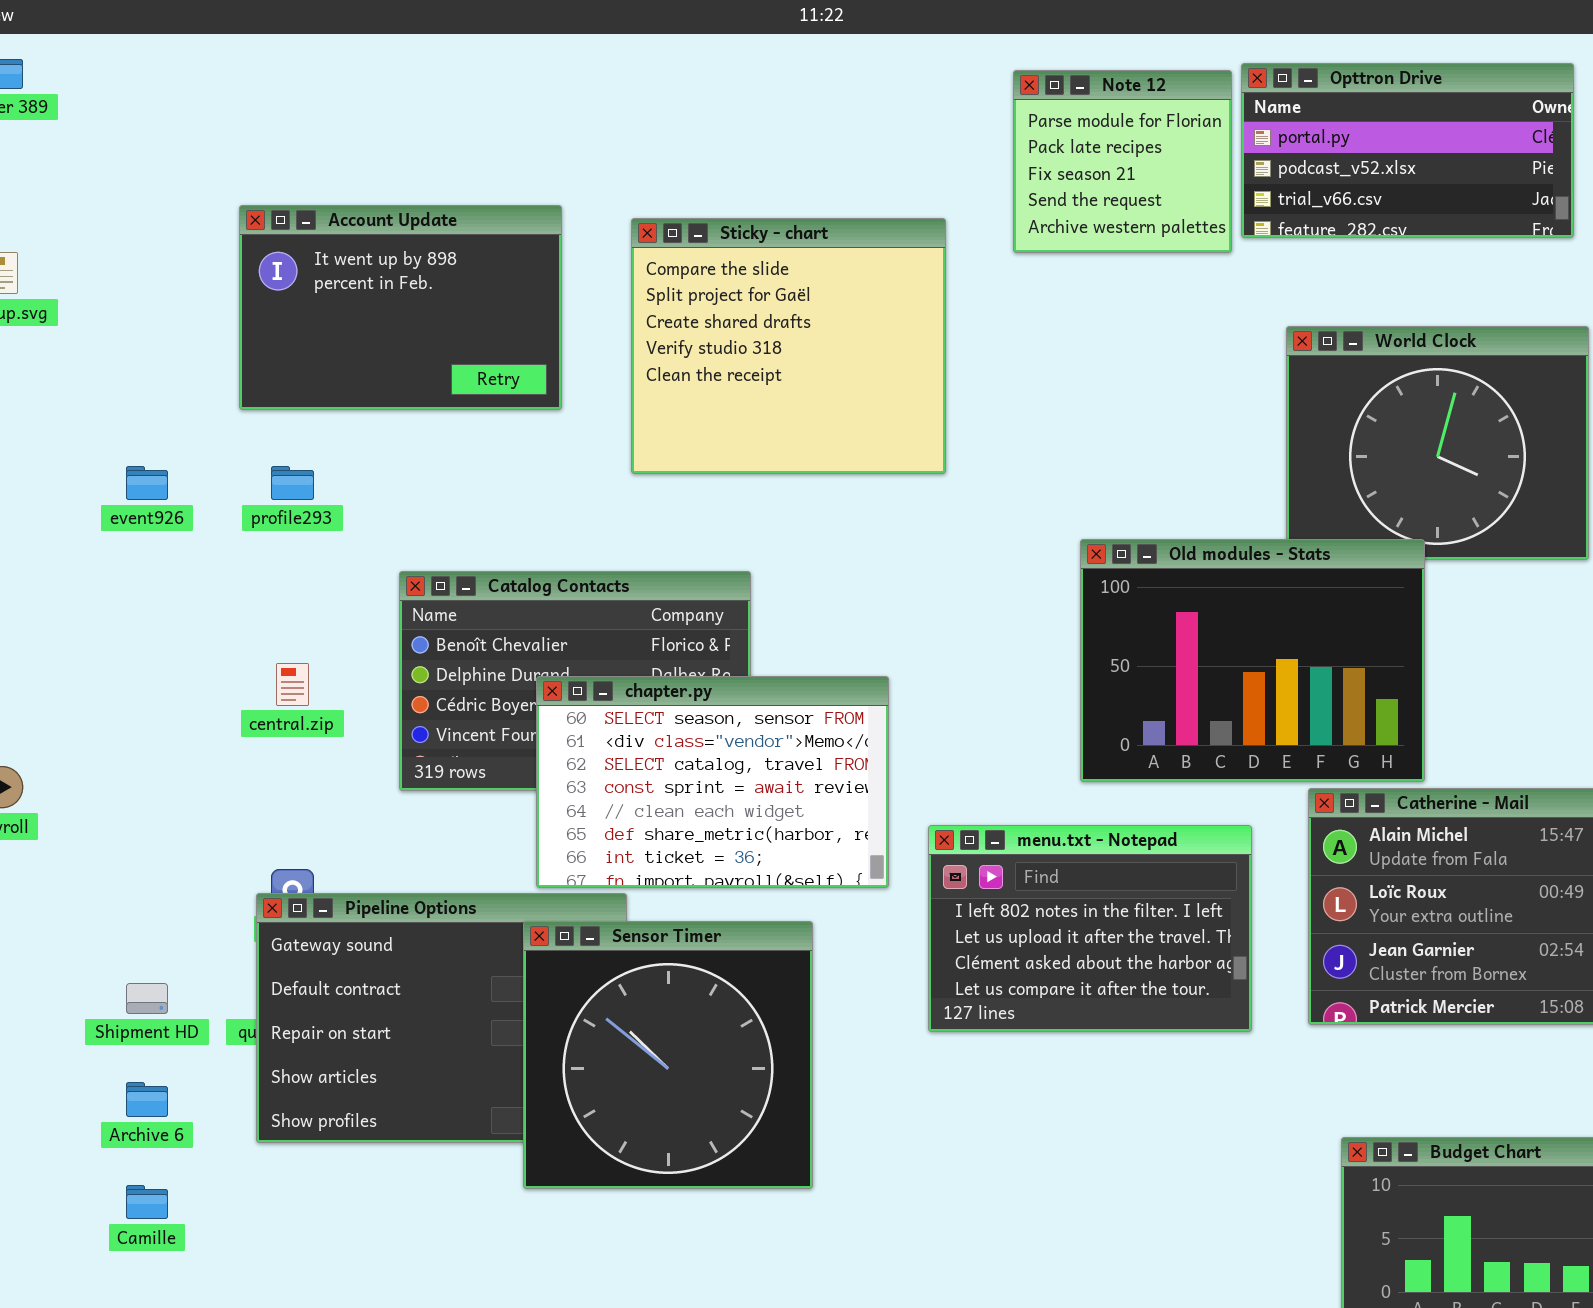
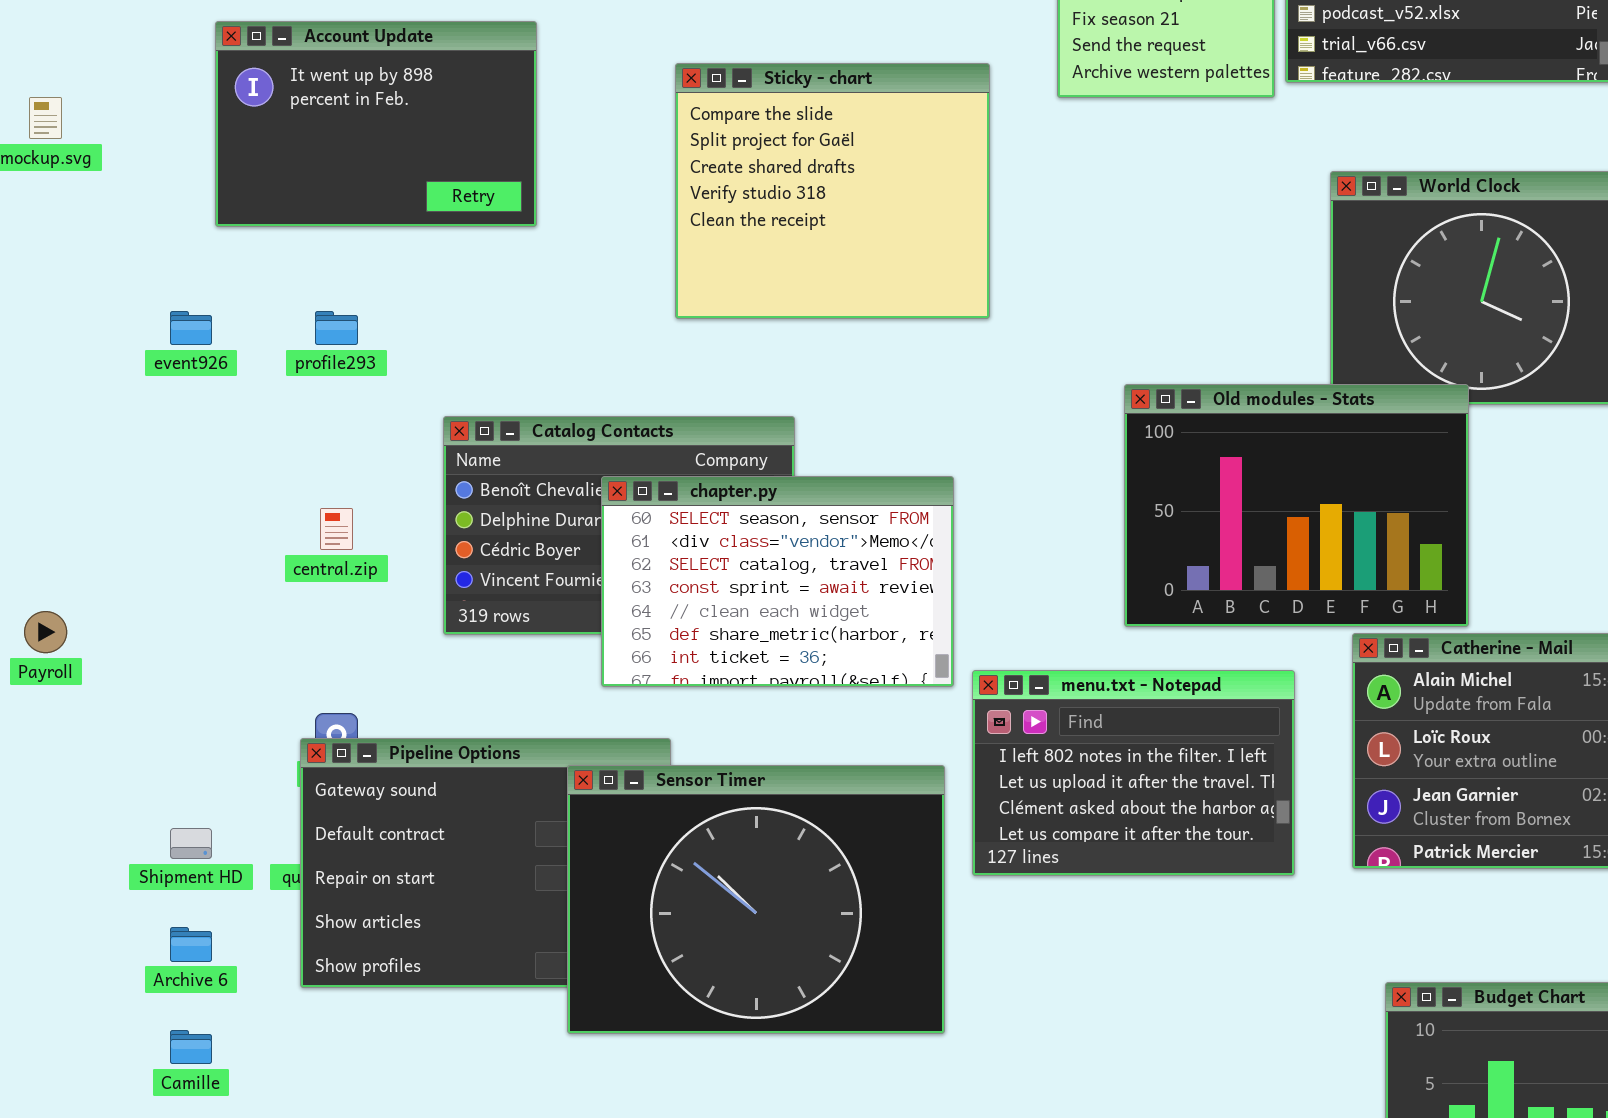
Account Update: [239,205,562,410] -> [215,21,537,227], moved
chapter.py: [536,676,889,888] -> [601,476,954,687], moved
Sensor Timer: [523,921,813,1189] -> [567,765,945,1034], resized

